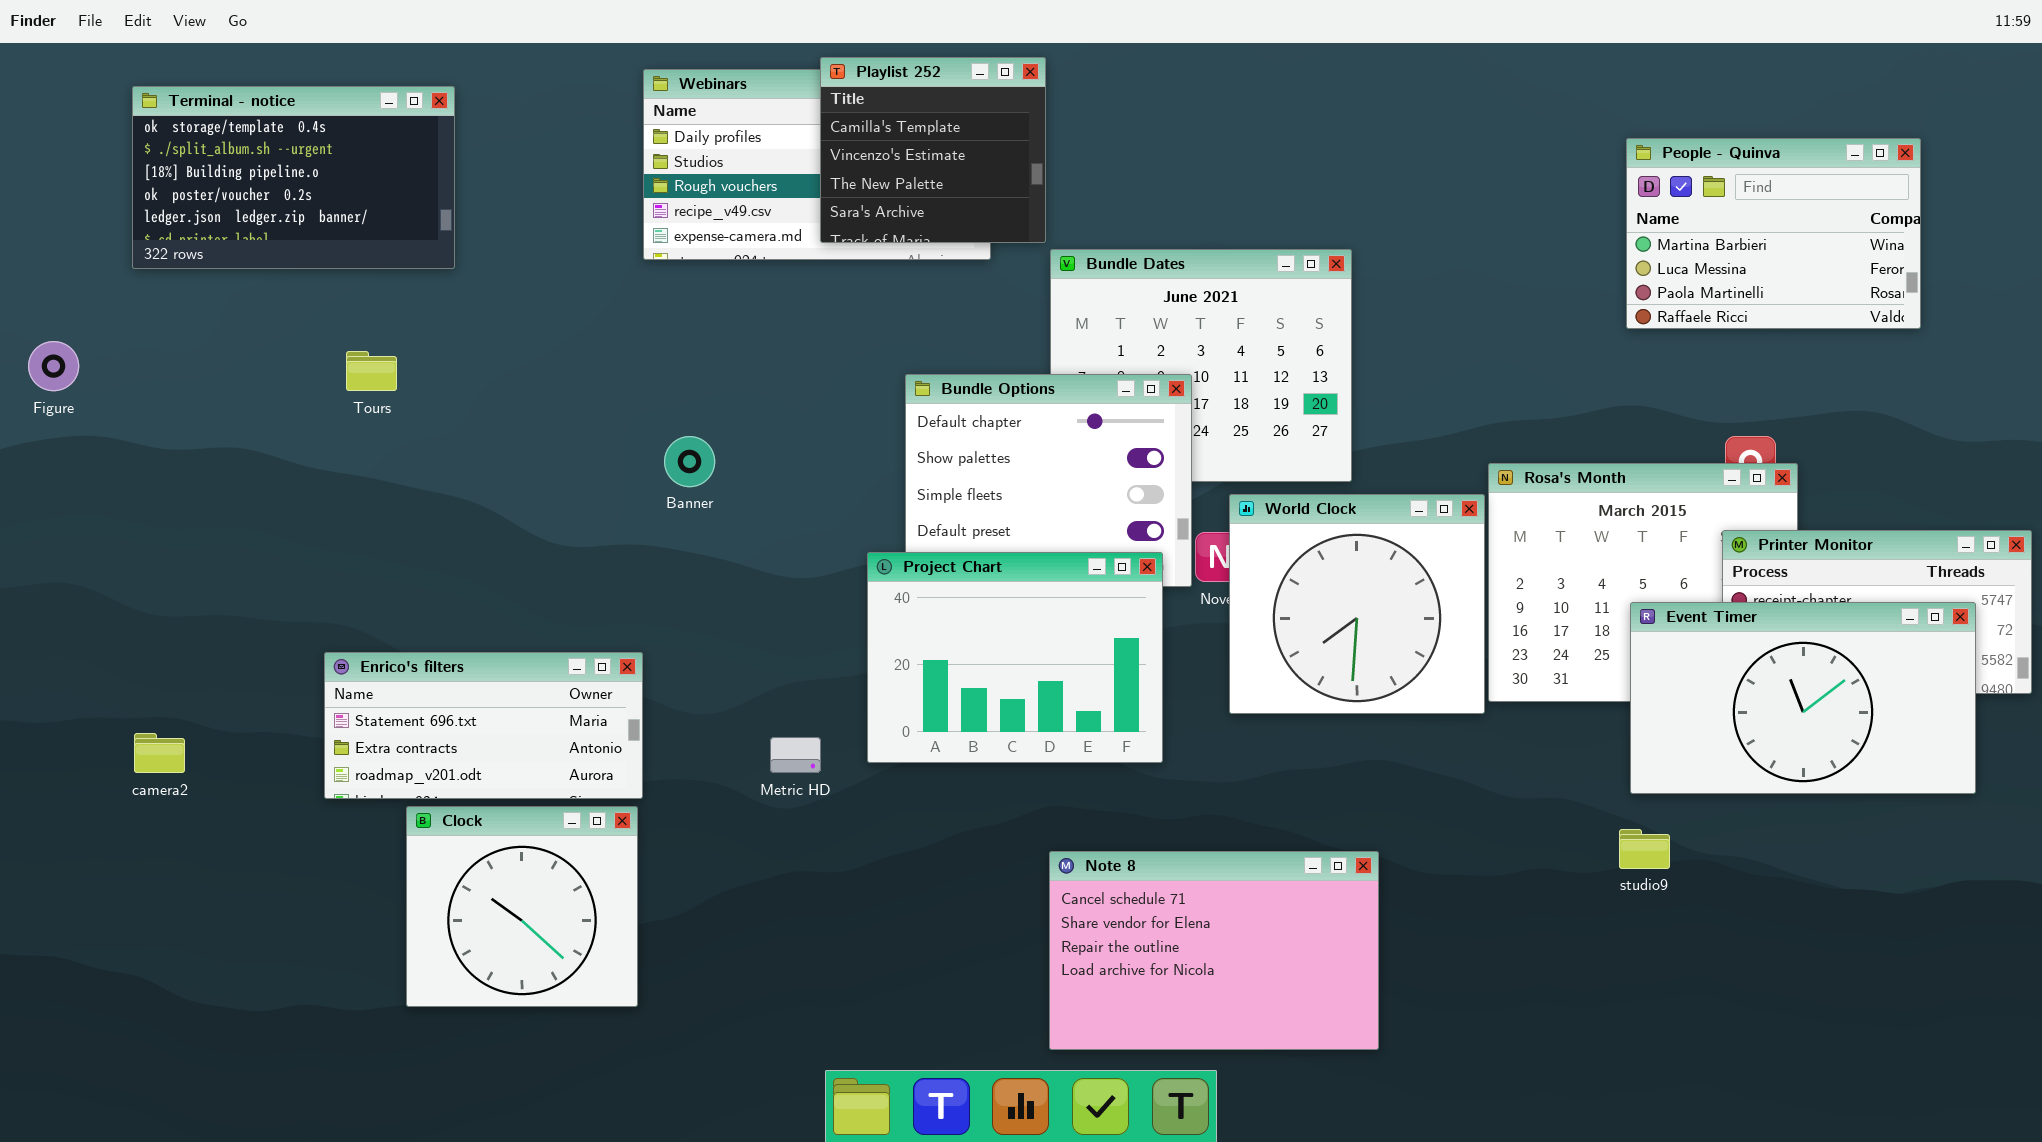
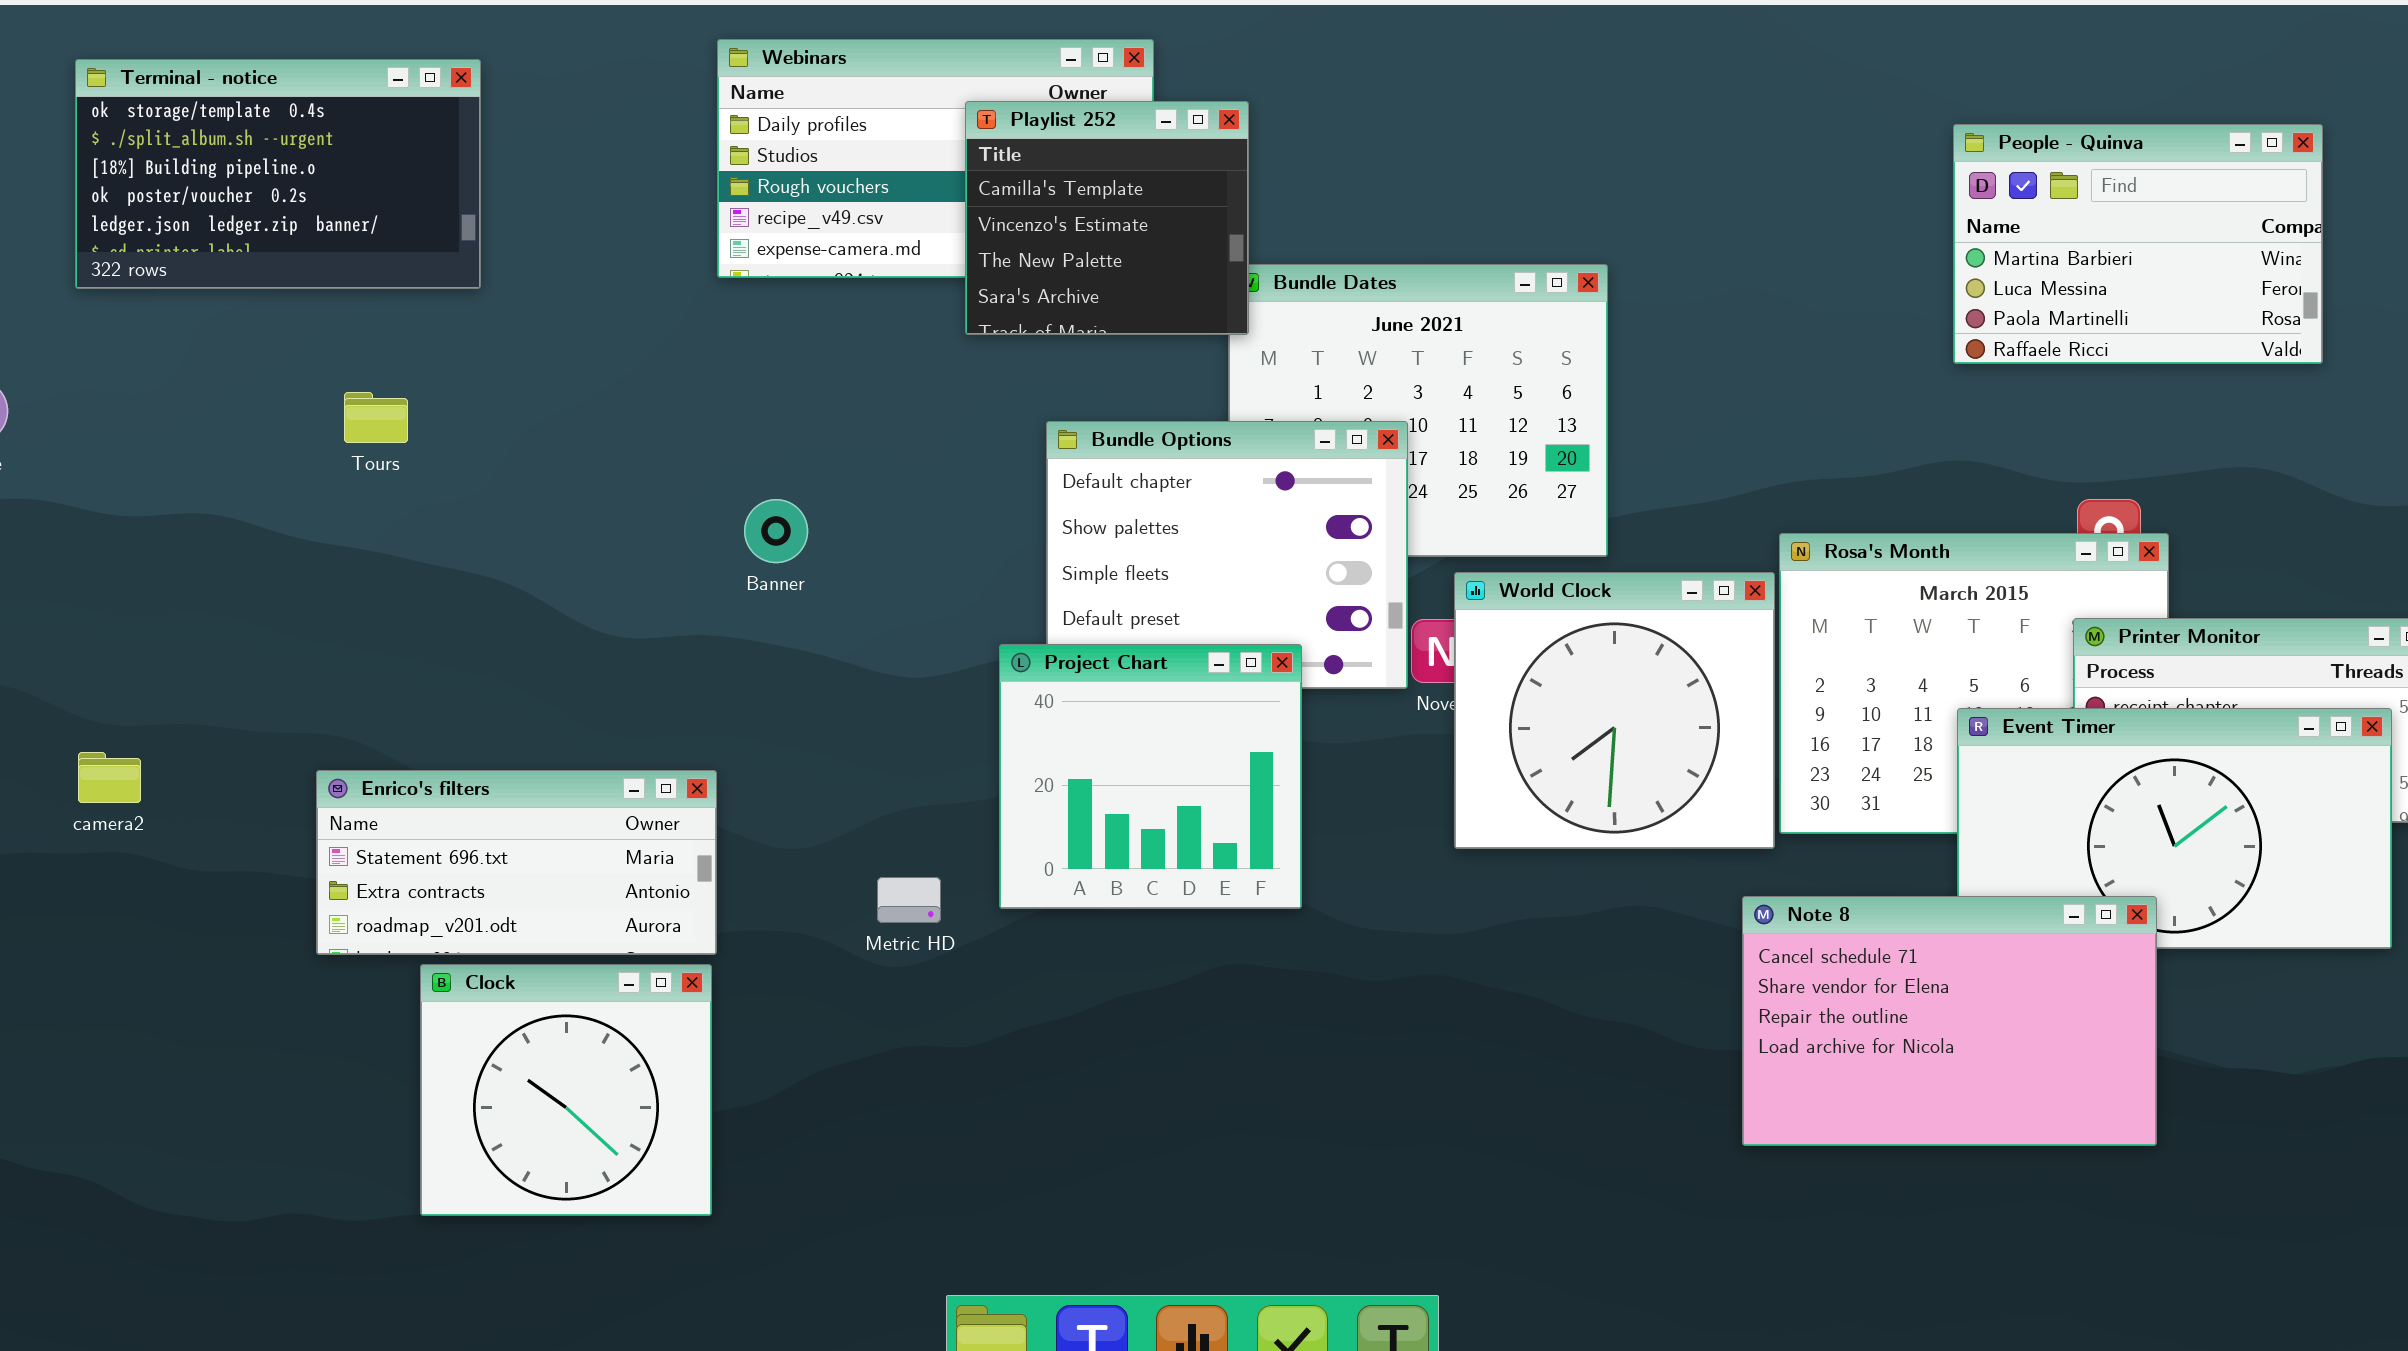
Playlist 252: [820,57,1046,243] -> [965,101,1249,335], moved
Project Chart: [867,552,1163,763] -> [999,644,1302,909], resized
camera2: [134,733,185,773] -> [78,752,141,803], moved
Note 8: [1049,851,1379,1050] -> [1742,896,2157,1146], moved

